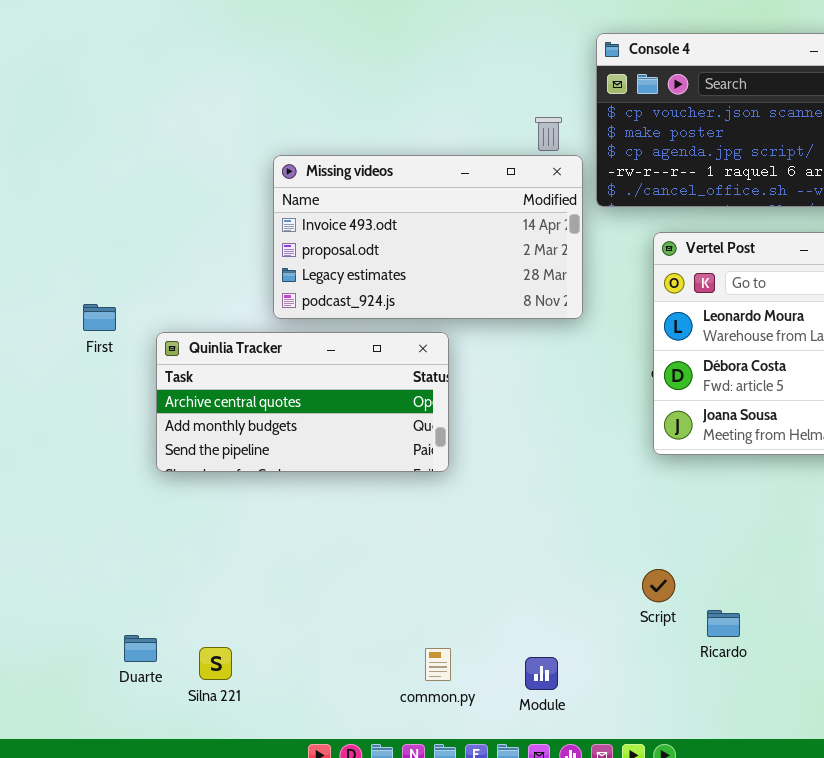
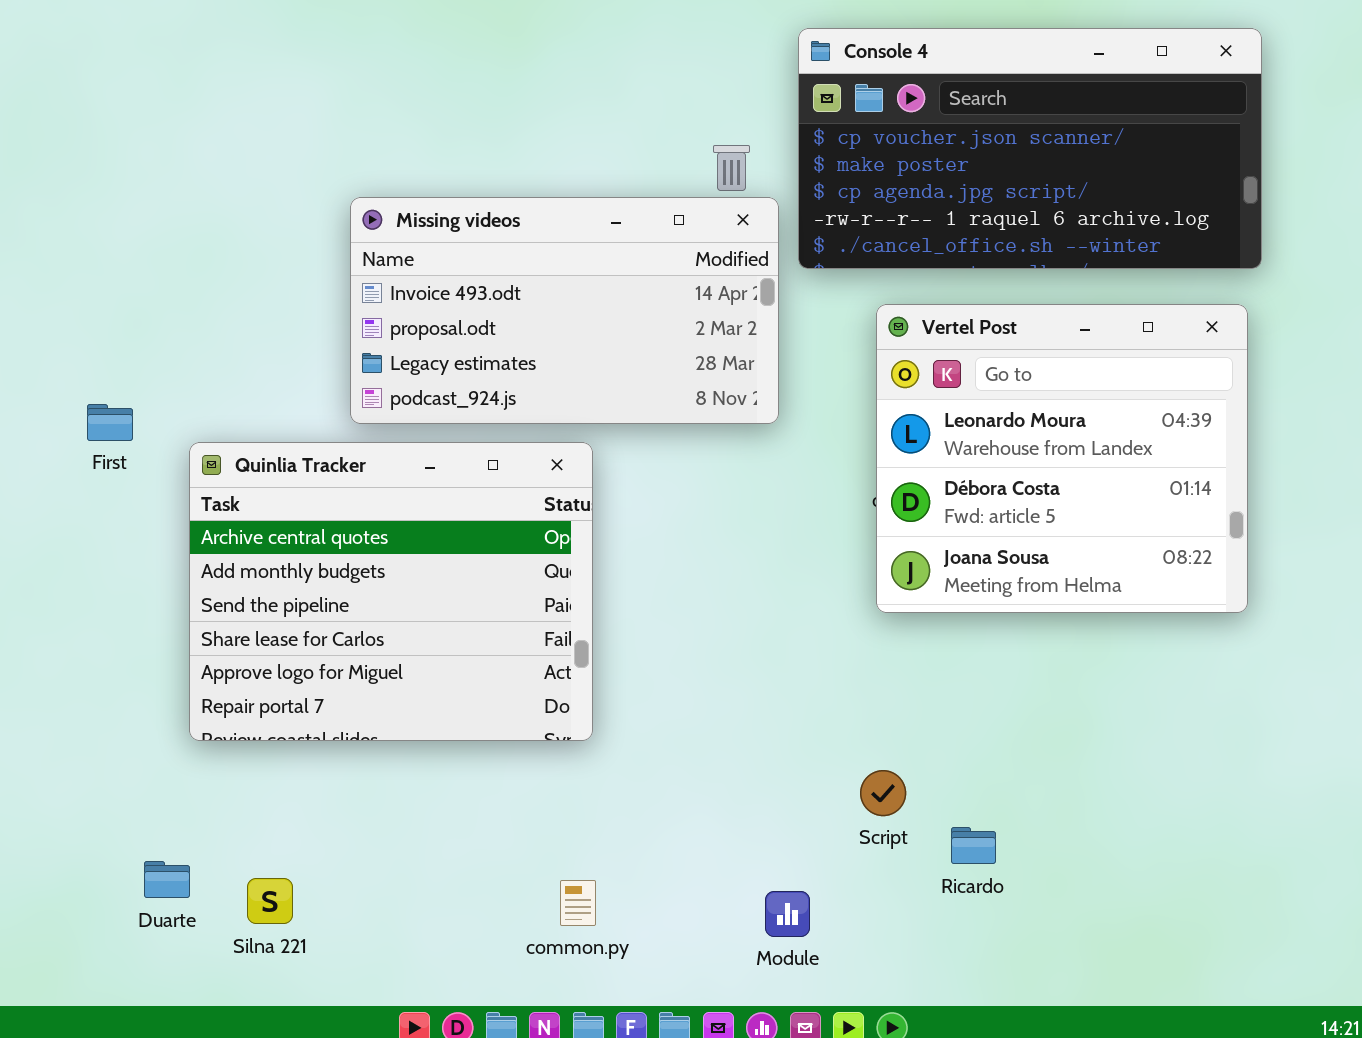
Quinlia Tracker: [156,332,449,472] -> [189,442,593,741], resized
Module: [525,657,558,690] -> [765,891,810,937], moved

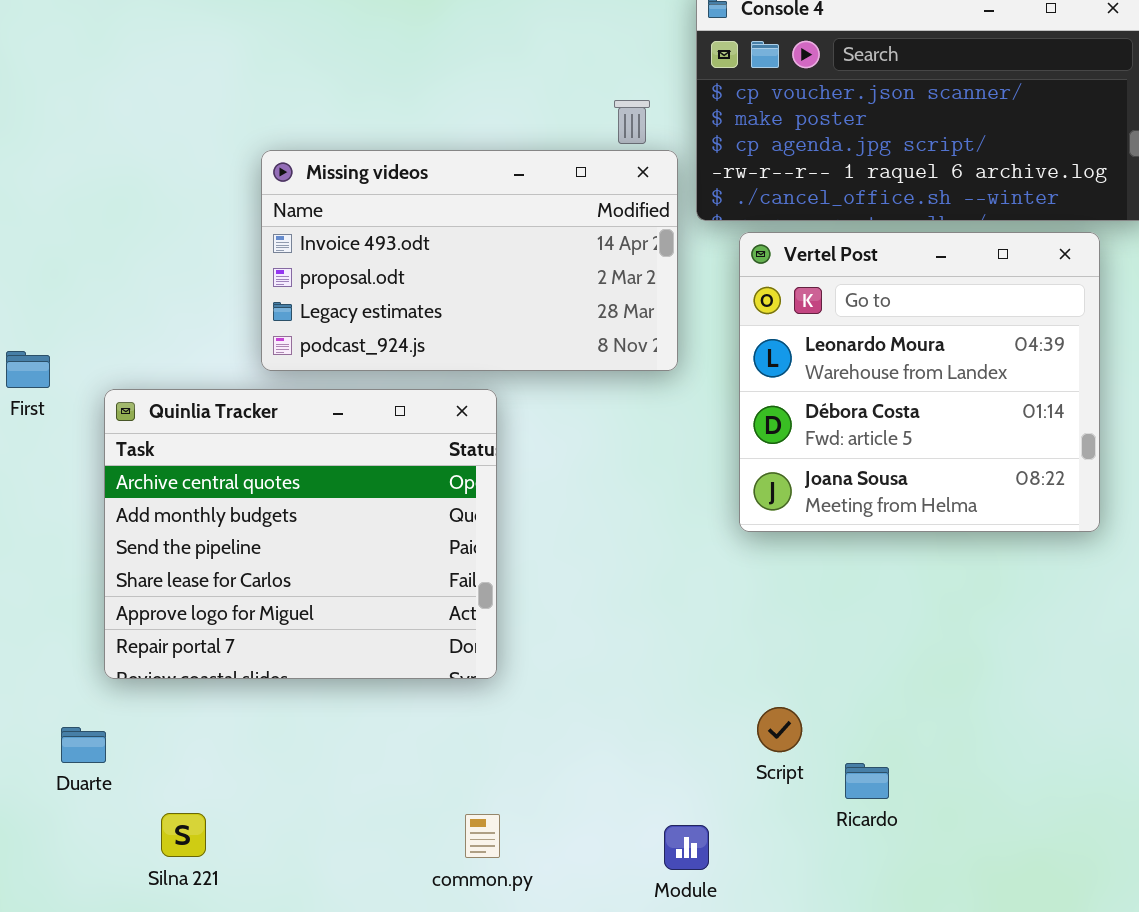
Vertel Post: [876,304,1248,613] -> [739,232,1100,532], moved
Duarte: [144,861,190,898] -> [61,727,106,763], moved

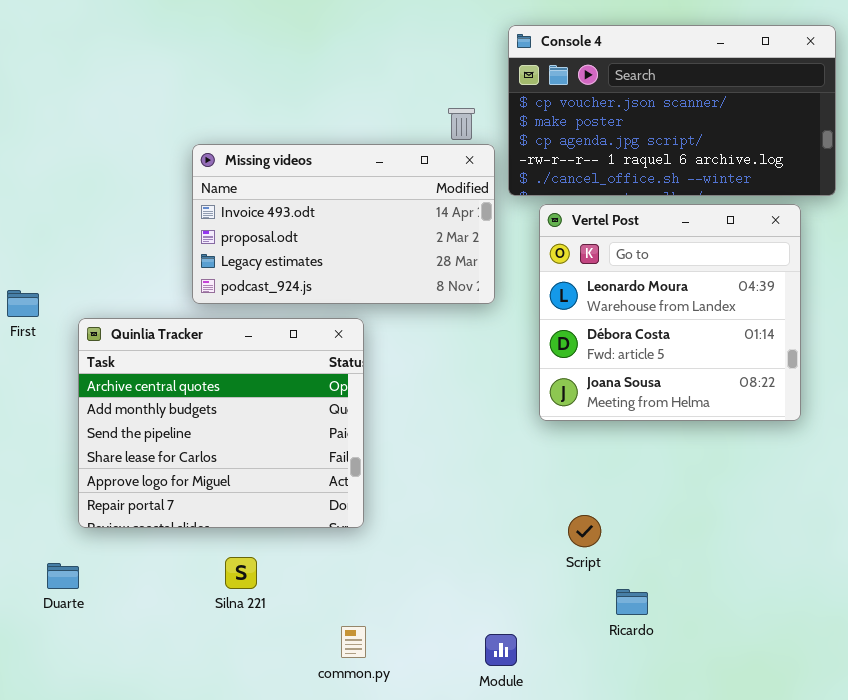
Script: [757,707,802,752] -> [568,515,601,547], moved
Silna 221: [161,813,206,857] -> [225,557,257,589], moved

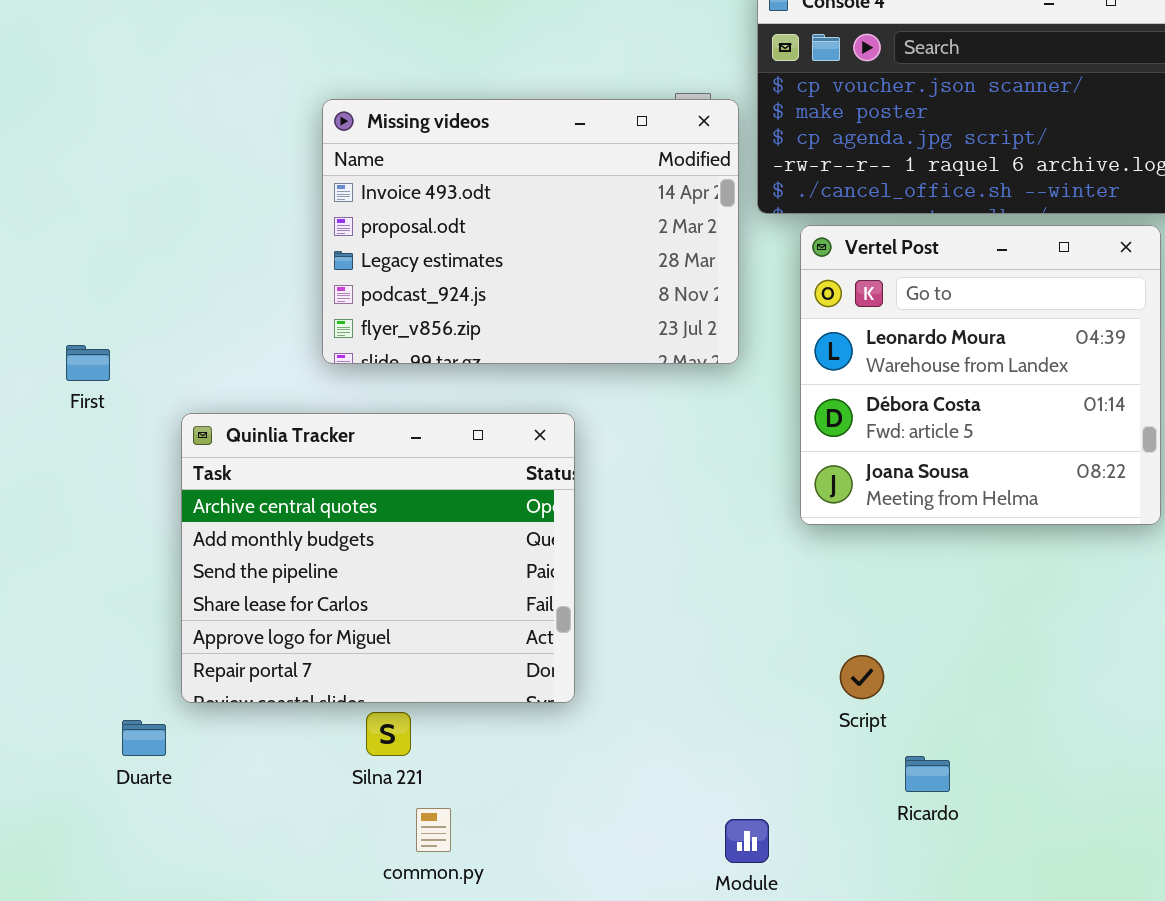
Missing videos: [192,144,495,304] -> [322,99,739,364], resized
Quinlia Tracker: [78,318,364,528] -> [181,413,575,703], moved
common.py: [341,626,366,658] -> [416,808,451,852], moved

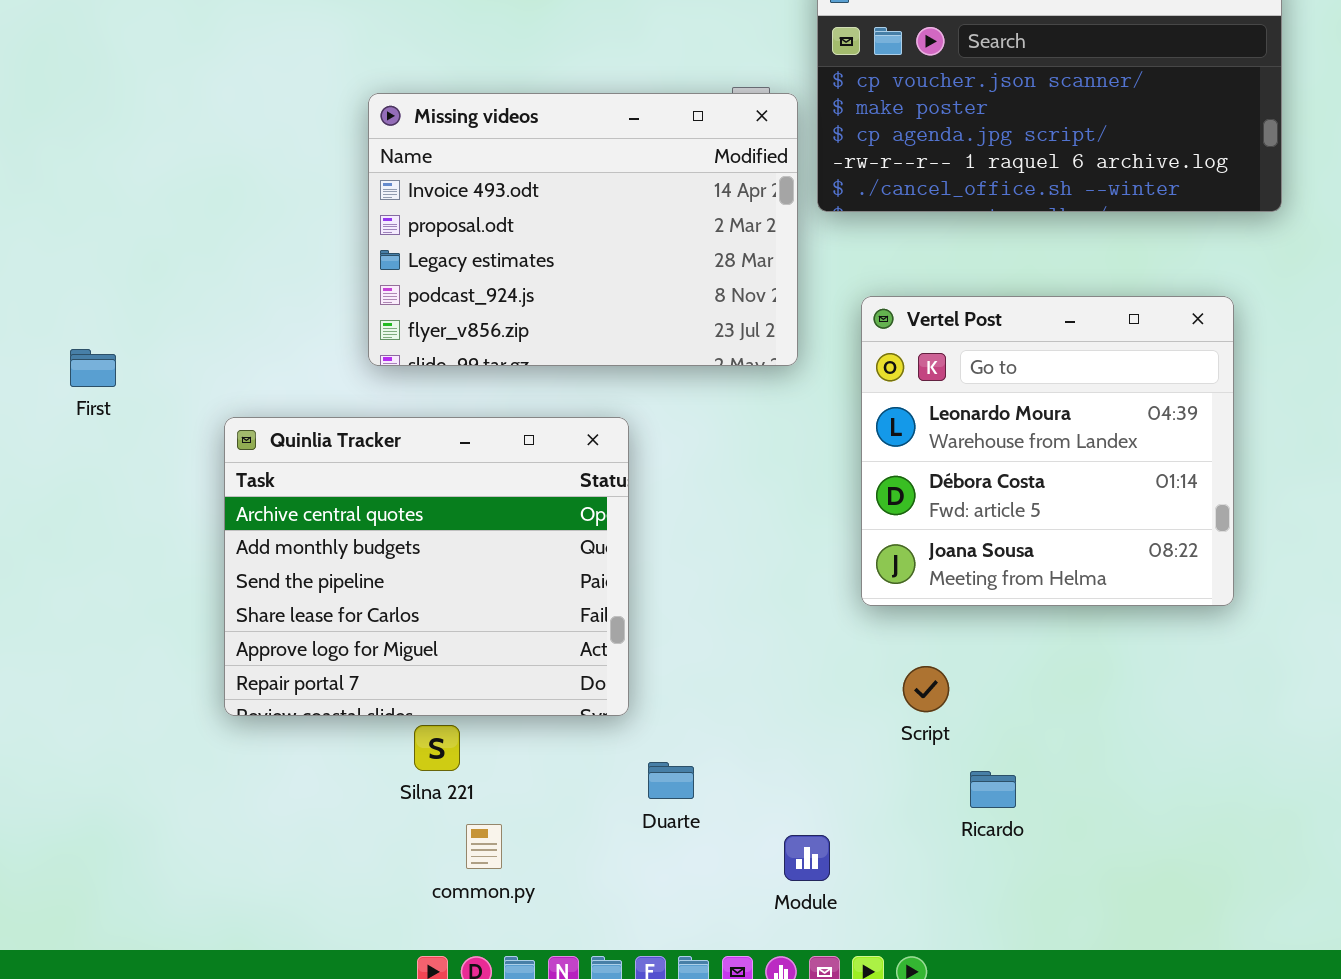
Vertel Post: [800,225,1161,525] -> [861,296,1234,606], moved
First: [66,345,110,381] -> [70,349,116,387], moved
Duarte: [122,720,166,756] -> [648,762,694,799], moved

